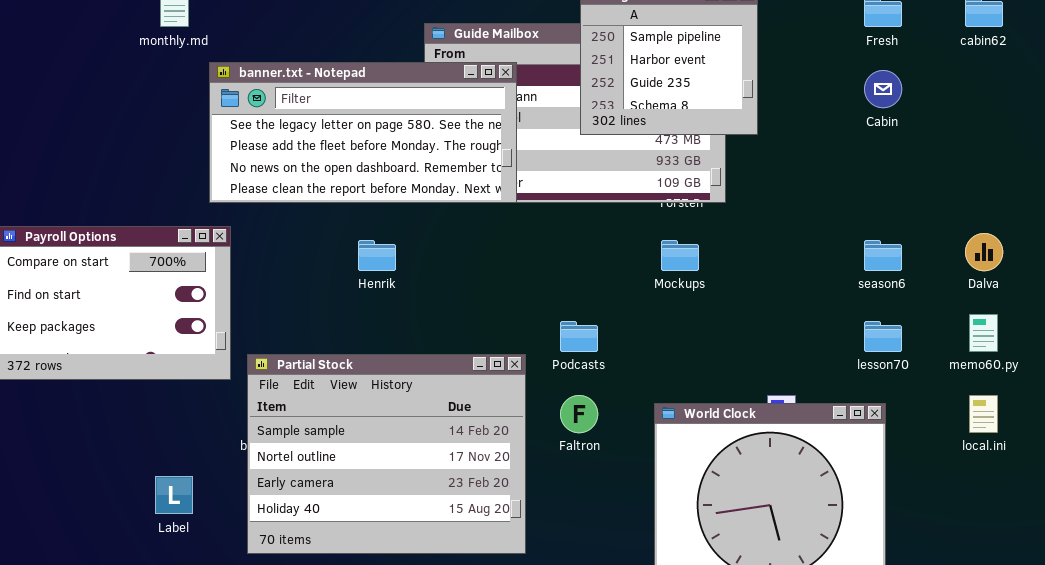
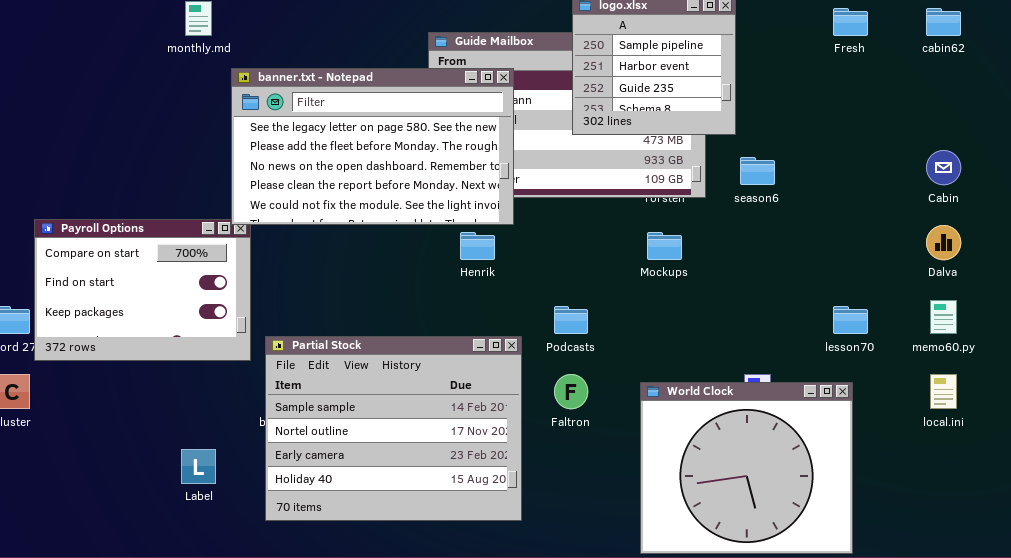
banner.txt - Notepad: [209,62,517,203] -> [231,68,514,225], resized
Cabin: [864,70,902,108] -> [926,150,961,185], moved
Henrik: [358,240,396,271] -> [460,232,495,260], moved
season6: [864,240,902,271] -> [740,157,775,185], moved

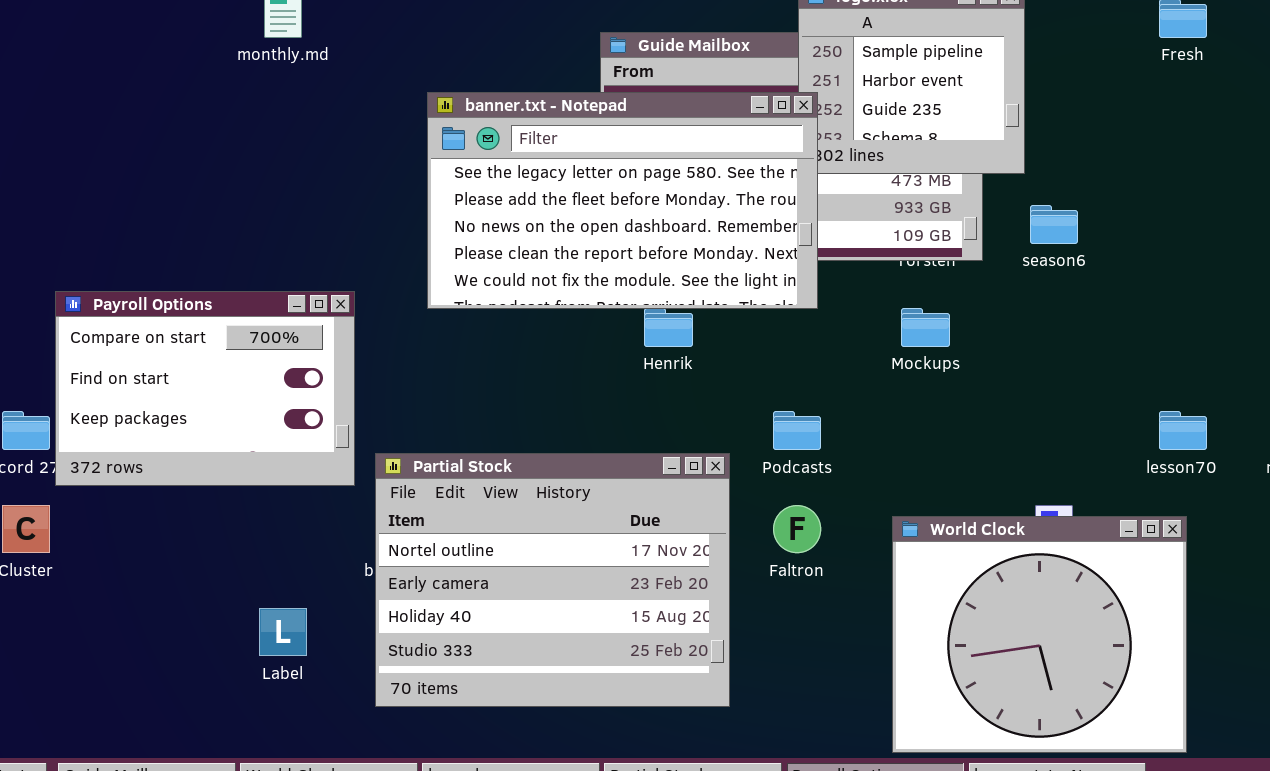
banner.txt - Notepad: [231,68,514,225] -> [427,92,818,309], moved
Partial Stock: [265,336,522,521] -> [375,453,730,707], scrolled down 1 row

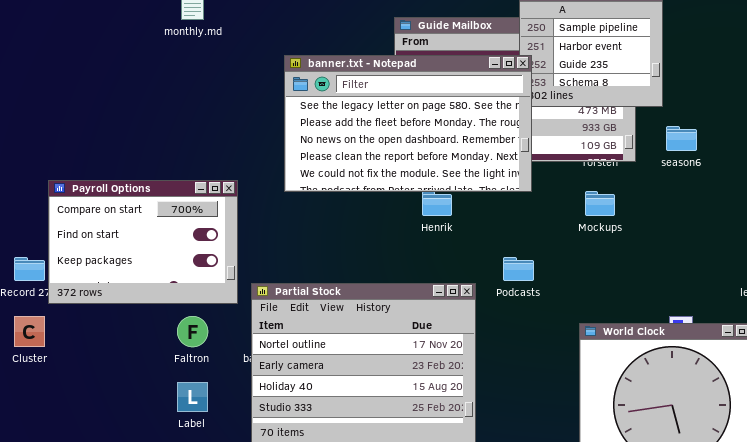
Faltron: [773,505,821,553] -> [177,316,208,347], moved

